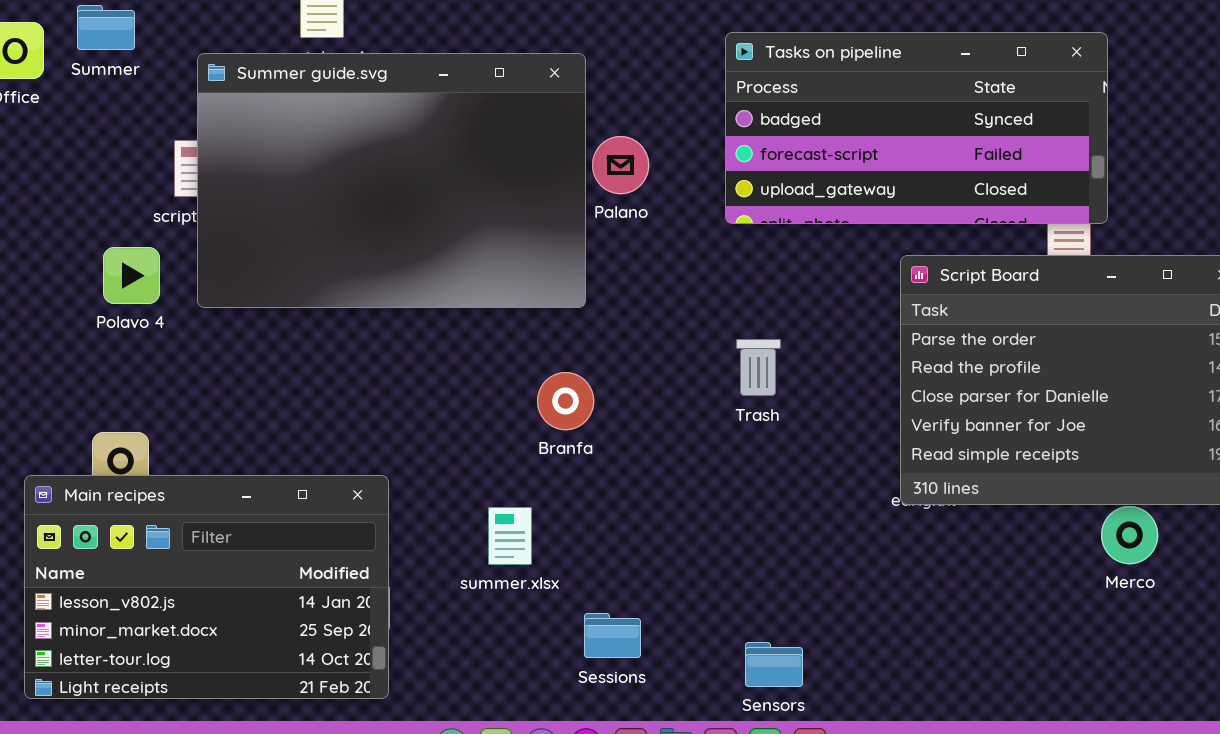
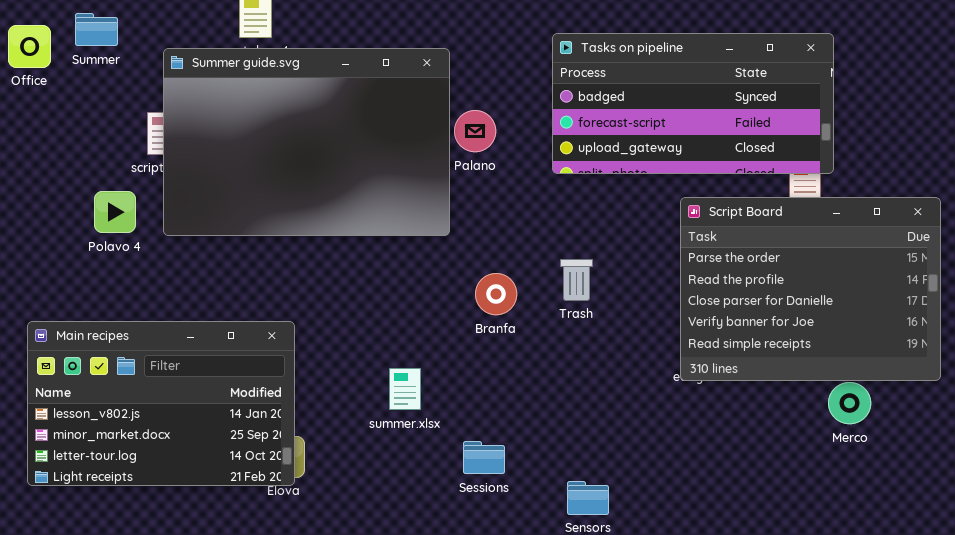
Branfa: [537,372,594,430] -> [475,273,517,315], moved
Main recipes: [24,475,389,699] -> [27,321,295,486], moved
summer.xlsx: [488,507,532,565] -> [389,368,421,410], moved
Sessions: [584,613,641,658] -> [463,441,505,474], moved

